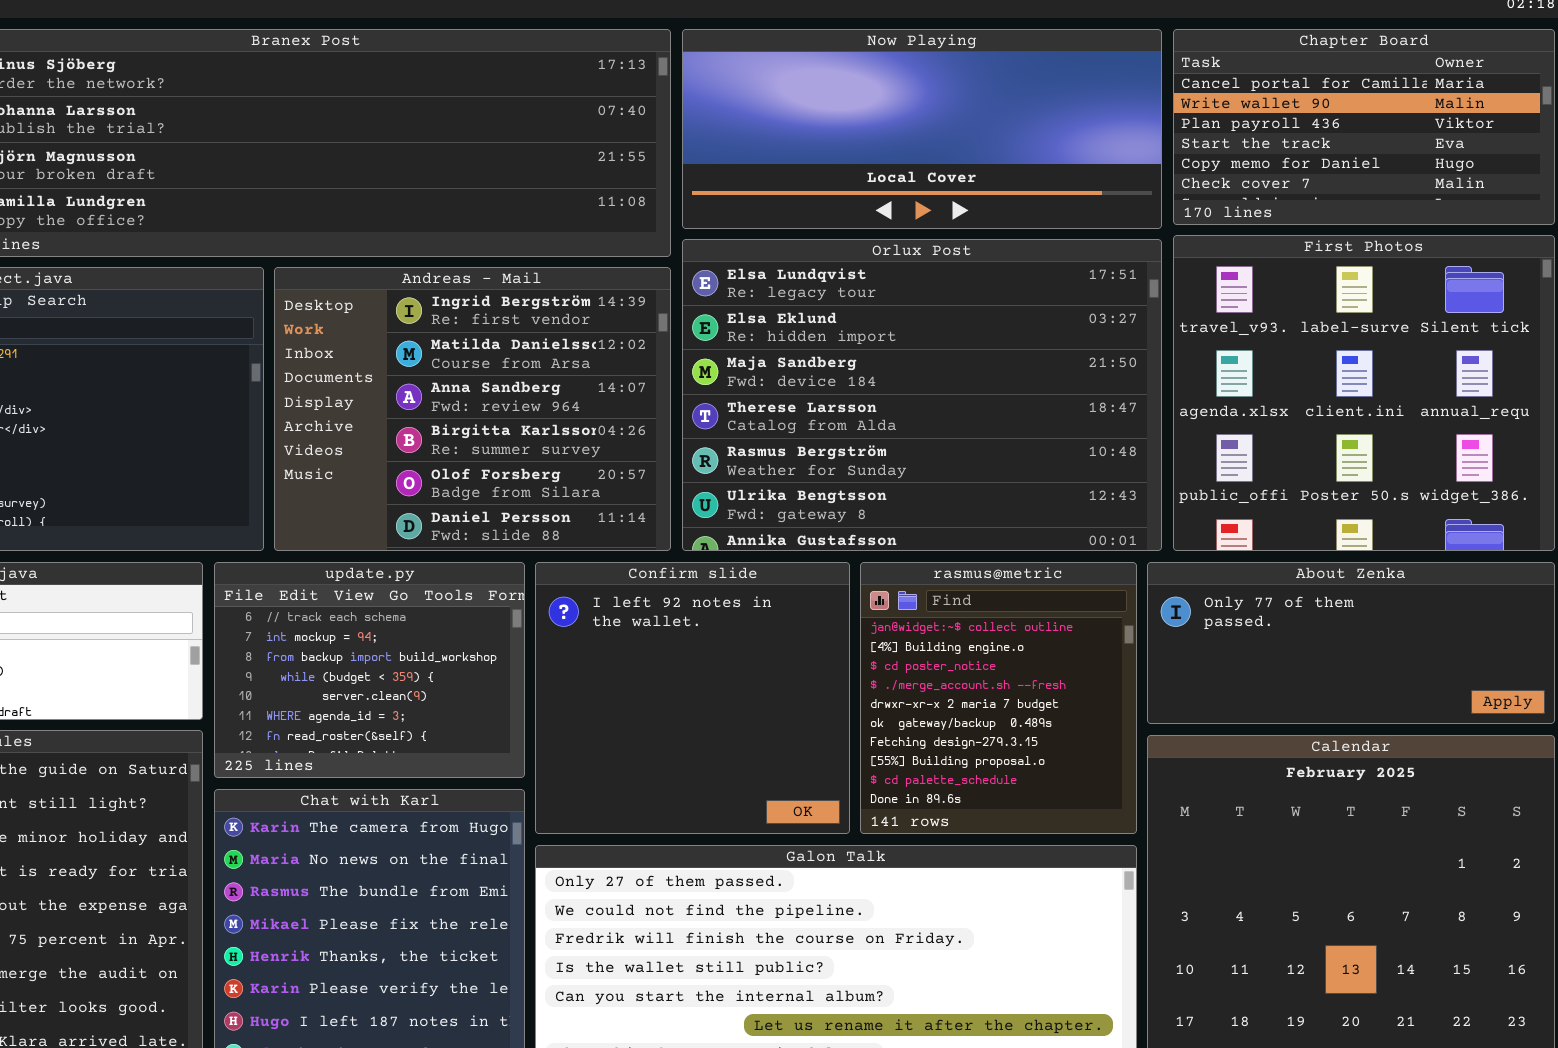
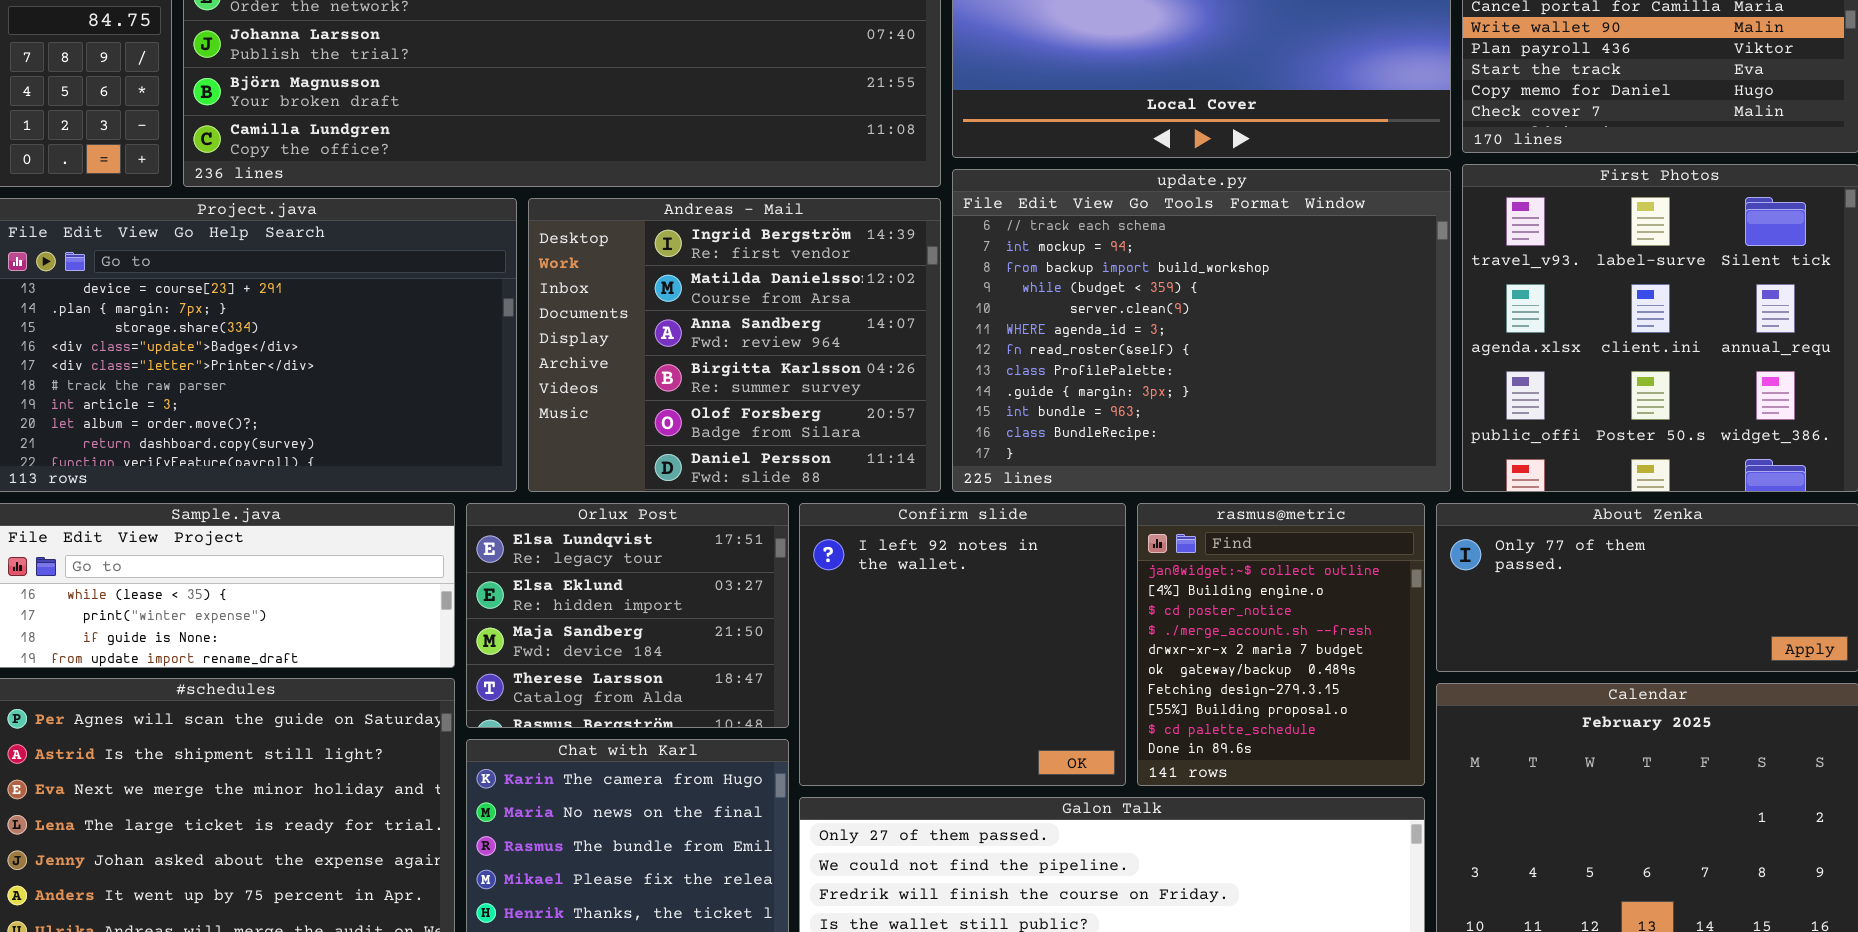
Orlux Post: [682,239,1162,551] -> [466,503,789,728], moved, resized
update.py: [214,562,525,778] -> [952,169,1451,492], moved, resized

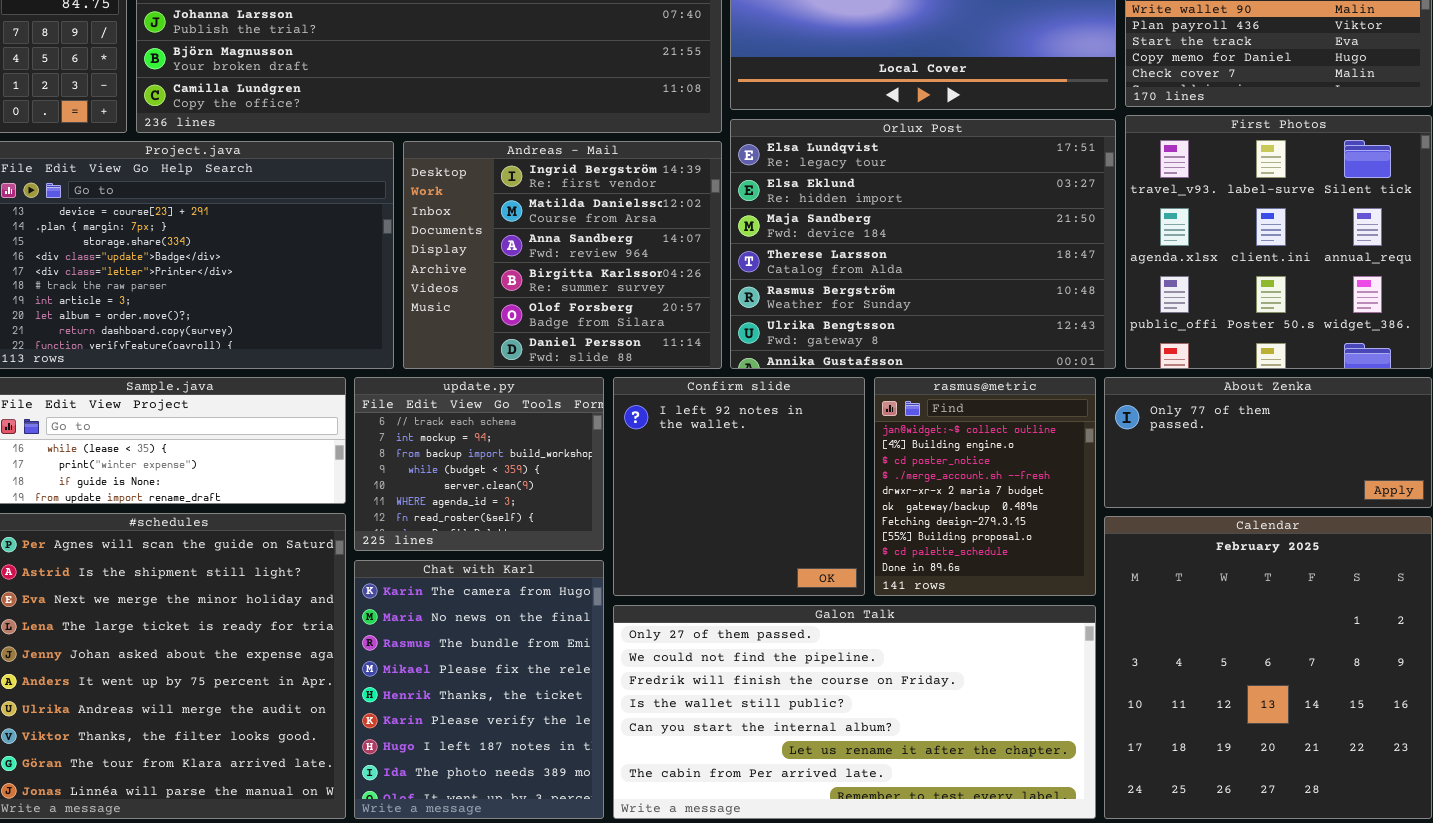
update.py: [952,169,1451,492] -> [354,377,604,551], moved, resized
Orlux Post: [466,503,789,728] -> [730,119,1116,369], moved, resized

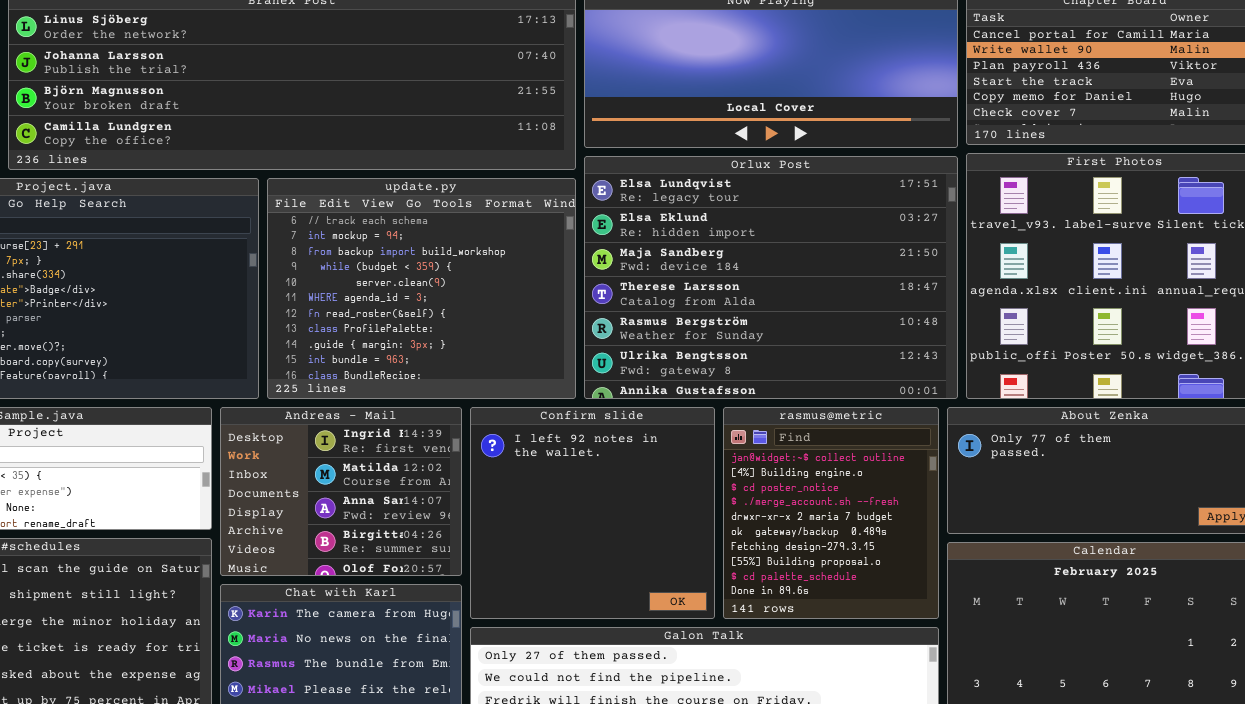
Andreas - Mail: [403,141,722,369] -> [220,407,462,576], moved, resized
update.py: [354,377,604,551] -> [267,178,576,399], moved, resized

